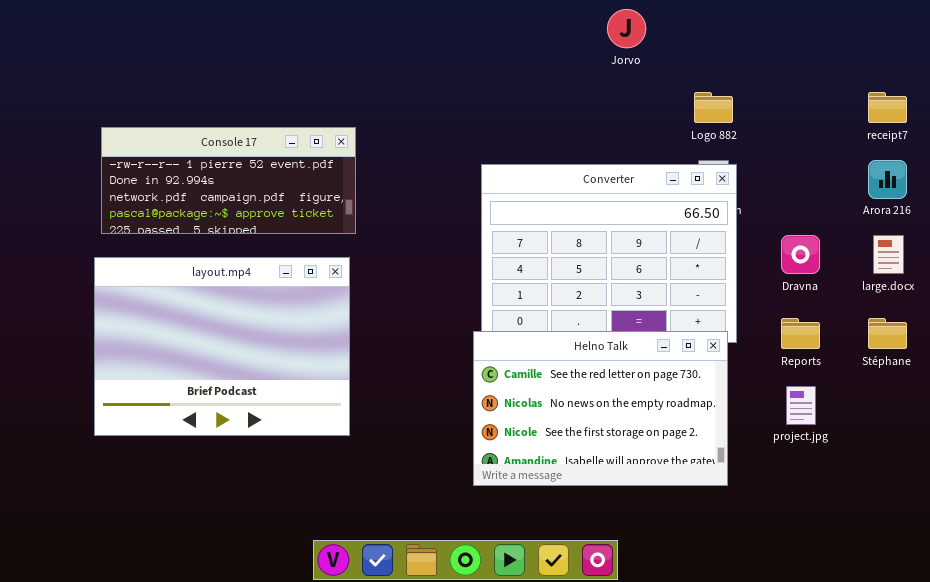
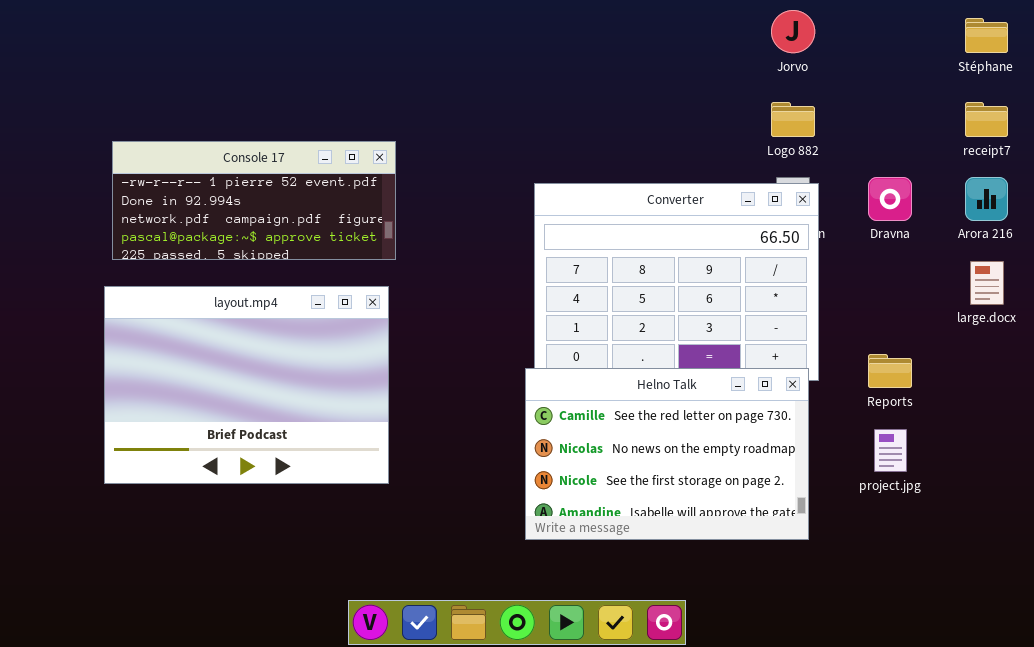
Jorvo: [607,9,646,48] -> [771,10,815,53], moved
Dravna: [781,235,820,274] -> [868,177,912,221], moved
Stéphane: [868,318,907,349] -> [965,18,1008,53], moved

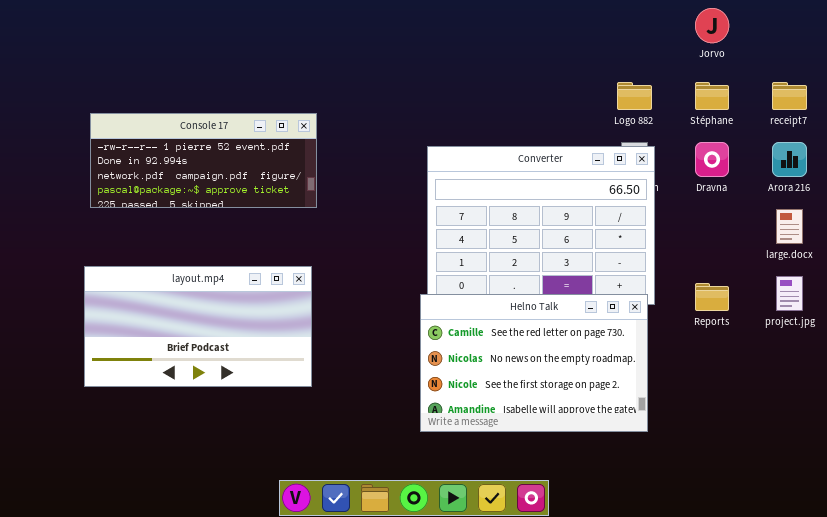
Jorvo: [771,10,815,53] -> [695,8,729,43], moved
Stéphane: [965,18,1008,53] -> [695,82,729,110], moved
layout.mp4: [104,286,389,484] -> [84,266,312,387], resized
project.jpg: [874,429,907,472] -> [776,276,803,311], moved

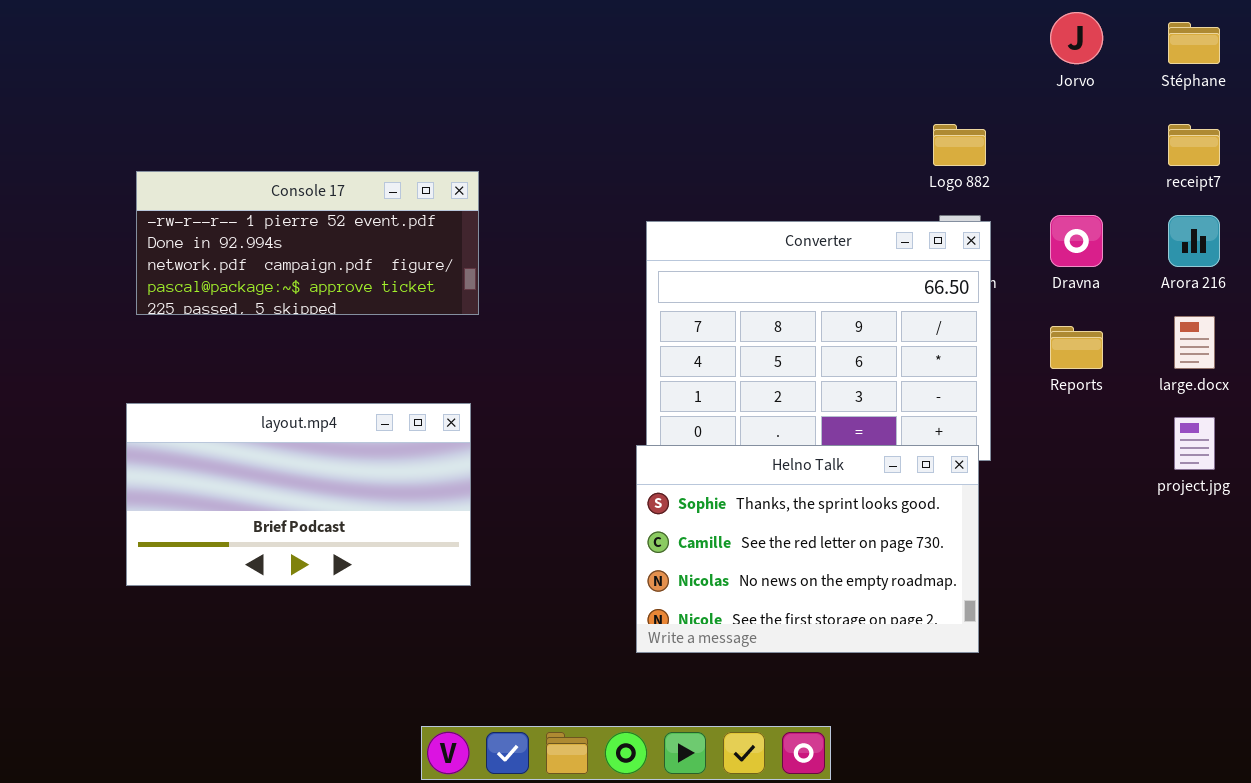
Stéphane: [695,82,729,110] -> [1168,22,1220,64], moved
Reports: [695,283,729,311] -> [1050,326,1103,369], moved
Helno Talk: [420,294,648,432] -> [636,445,979,653], scrolled up 1 row

